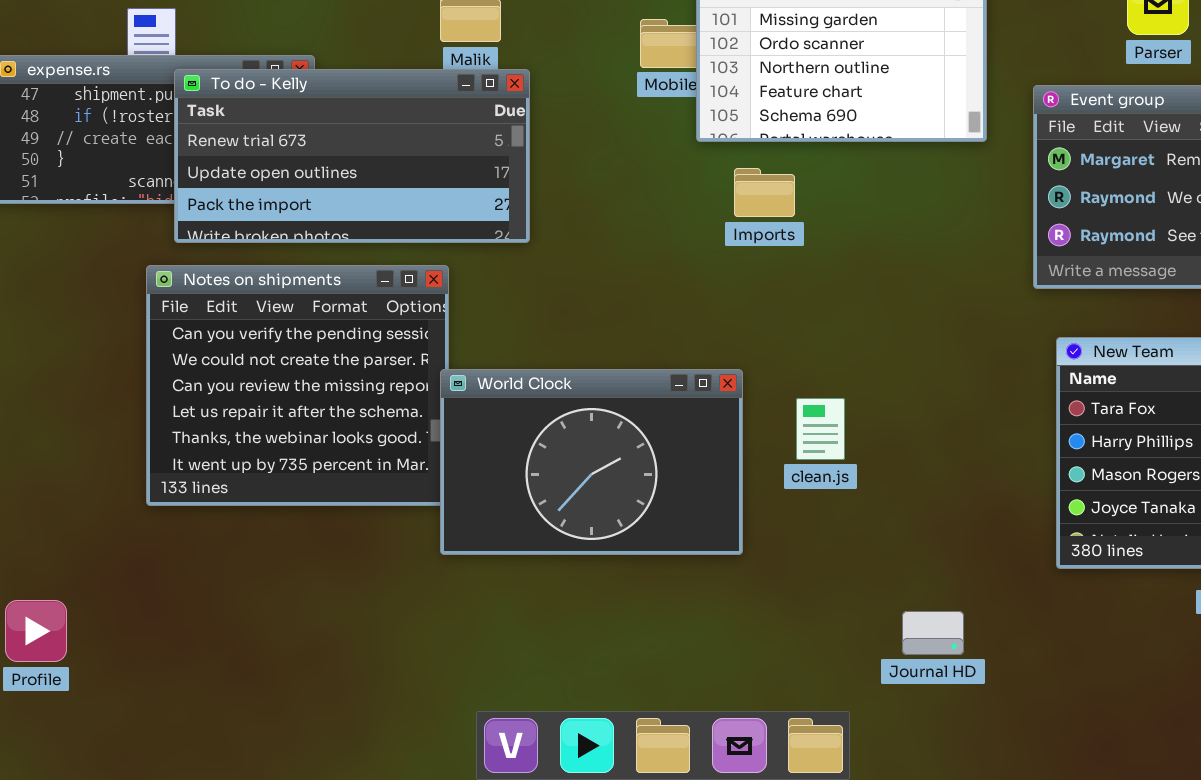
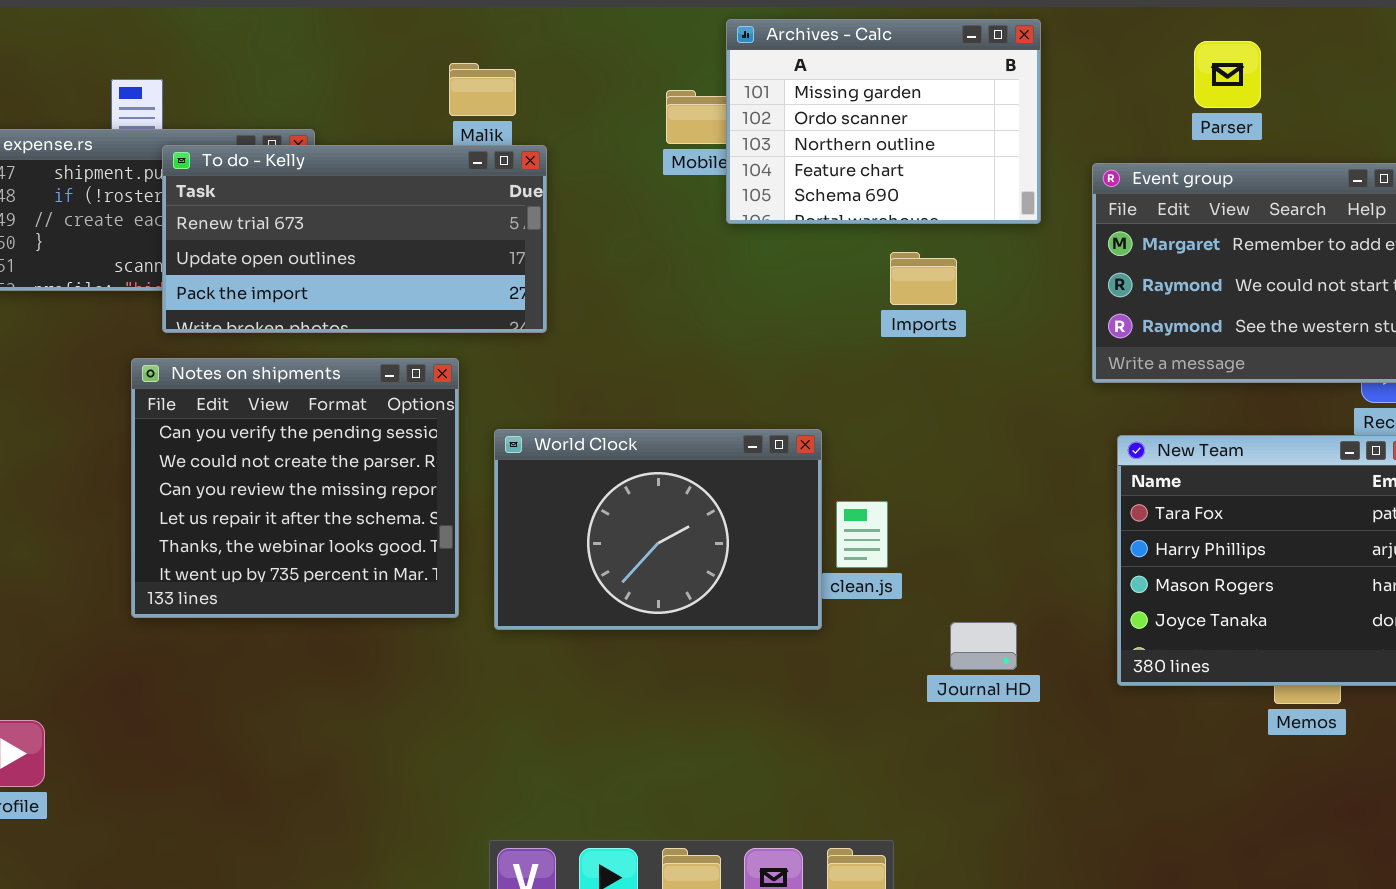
Imports: [734,168,795,217] -> [890,252,957,305], moved
World Clock: [440,369,743,555] -> [494,429,822,630], moved
Journal HD: [902,611,964,655] -> [950,622,1017,670], moved

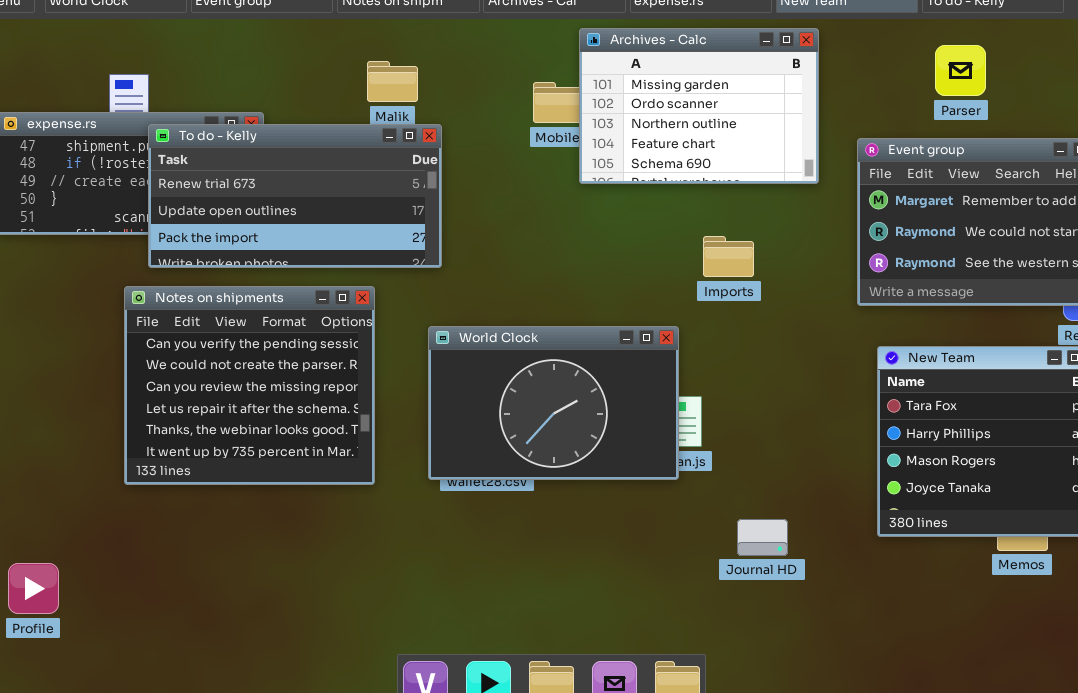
Imports: [890,252,957,305] -> [703,236,754,277], moved
World Clock: [494,429,822,630] -> [428,326,679,480], moved
Journal HD: [950,622,1017,670] -> [737,519,788,556], moved

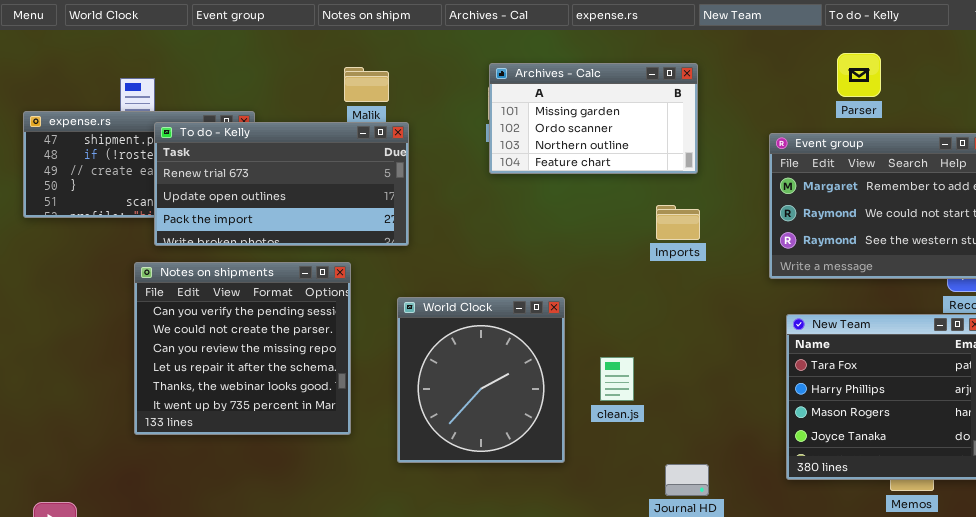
Archives - Calc: [579,28,819,184] -> [489,63,698,174], moved, resized
Imports: [703,236,754,277] -> [656,205,700,240], moved
World Clock: [428,326,679,480] -> [397,297,565,463], resized

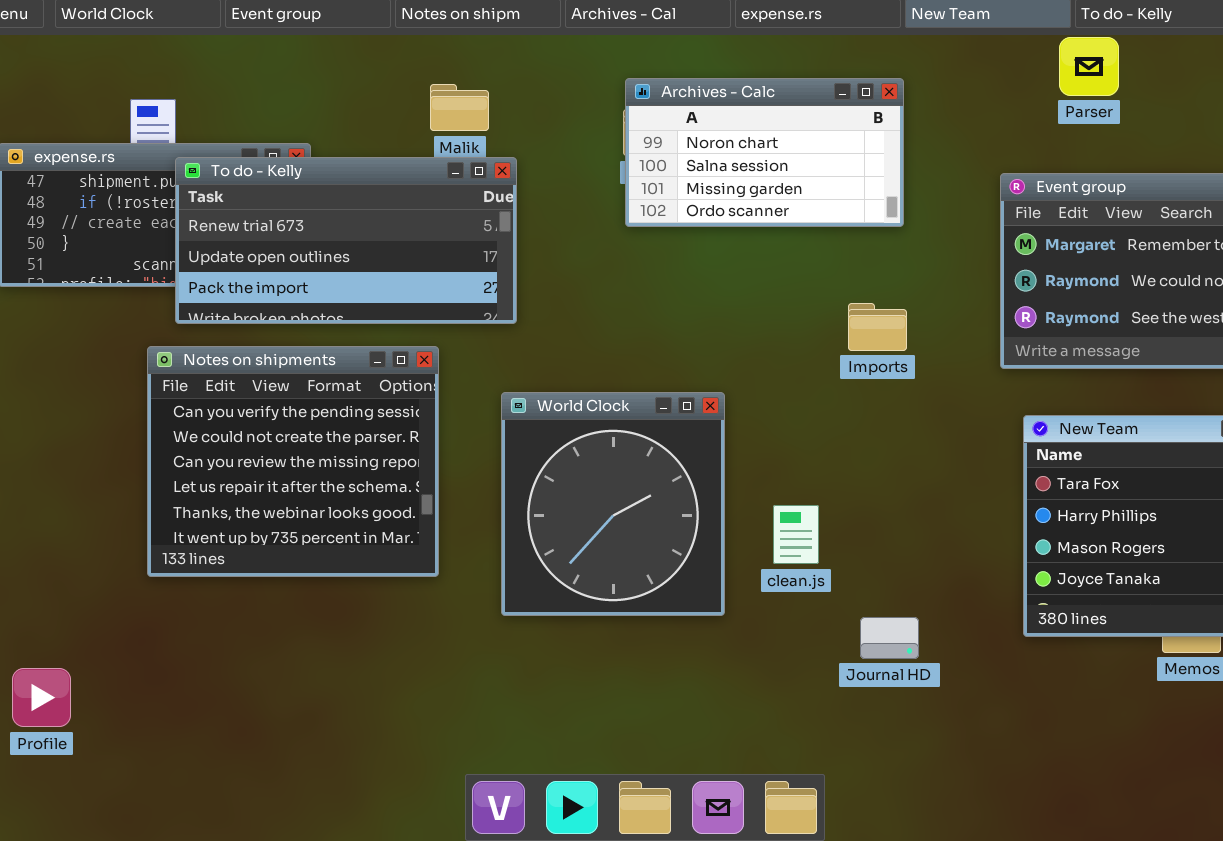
Parser: [837,53,881,97] -> [1059,37,1119,96], moved
Archives - Calc: [489,63,698,174] -> [625,78,904,227], scrolled up 2 rows
Imports: [656,205,700,240] -> [848,303,907,351], moved
clean.js: [600,357,634,401] -> [773,505,819,564], moved

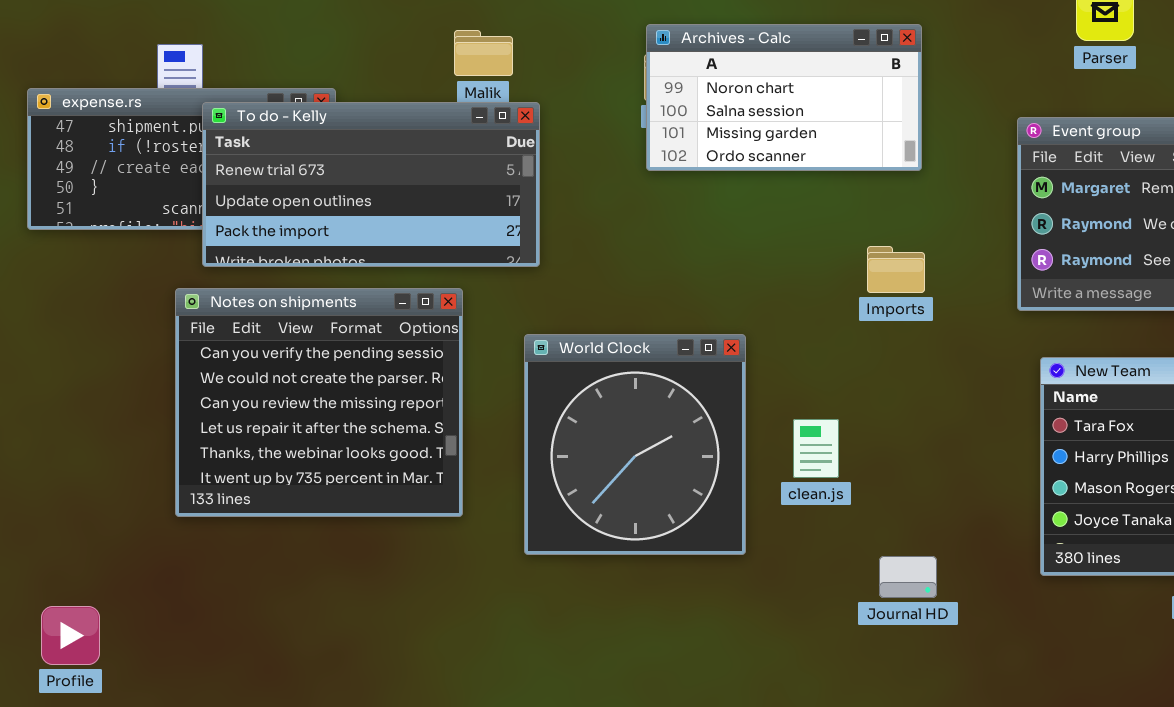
clean.js: [773,505,819,564] -> [793,419,839,478], moved

